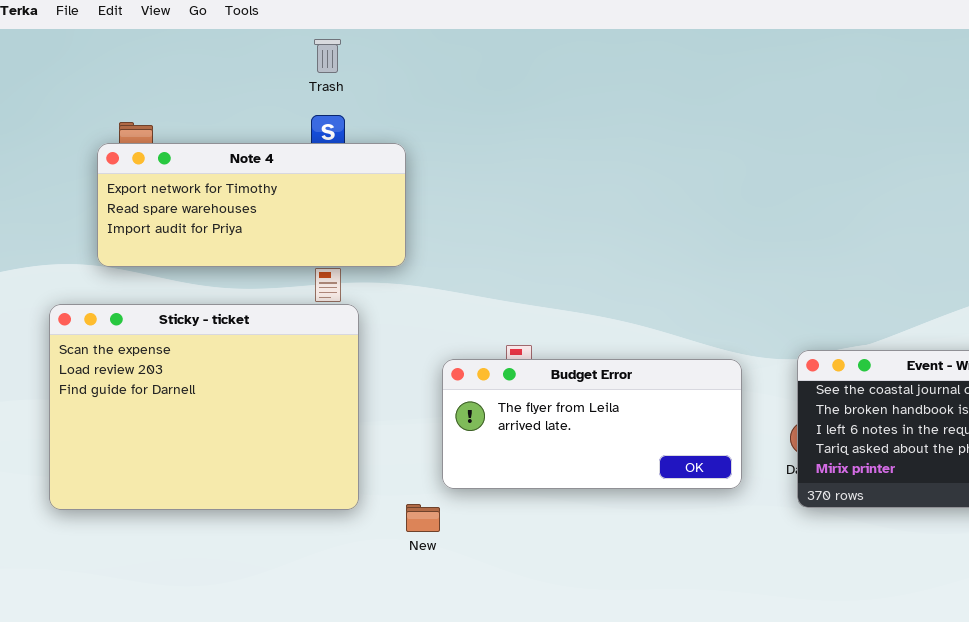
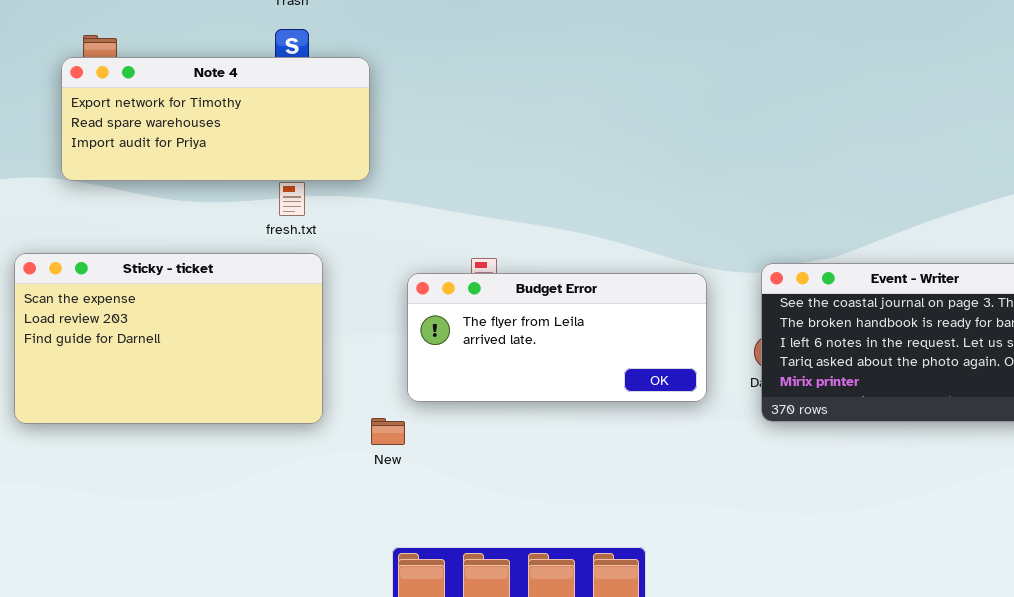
Sticky - ticket: [49,304,359,510] -> [14,253,323,424], resized

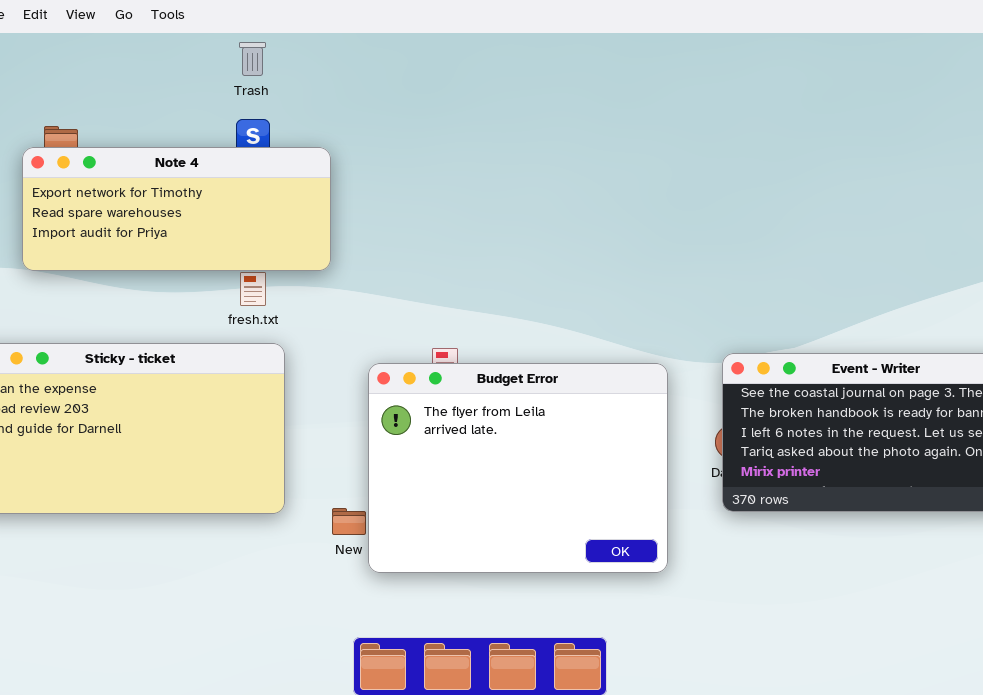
Budget Error: [407,273,707,402] -> [368,363,668,573], resized

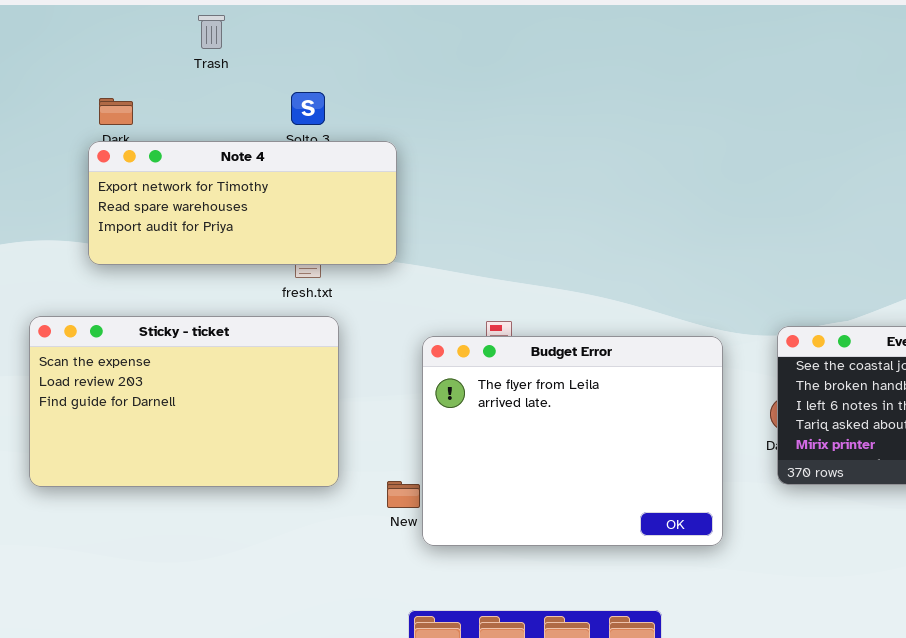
Trash: [239,42,266,76] -> [198,15,225,49], moved
Note 4: [22,147,331,271] -> [88,141,397,265], moved

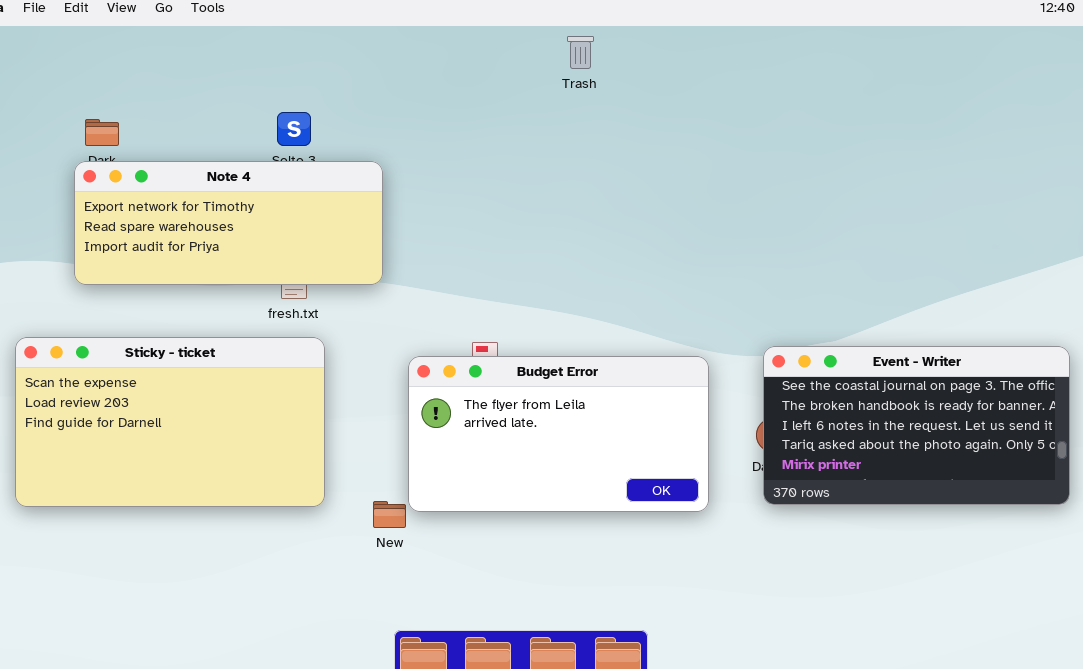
Trash: [198,15,225,49] -> [567,36,594,69], moved
Budget Error: [422,336,723,546] -> [408,356,709,512], resized

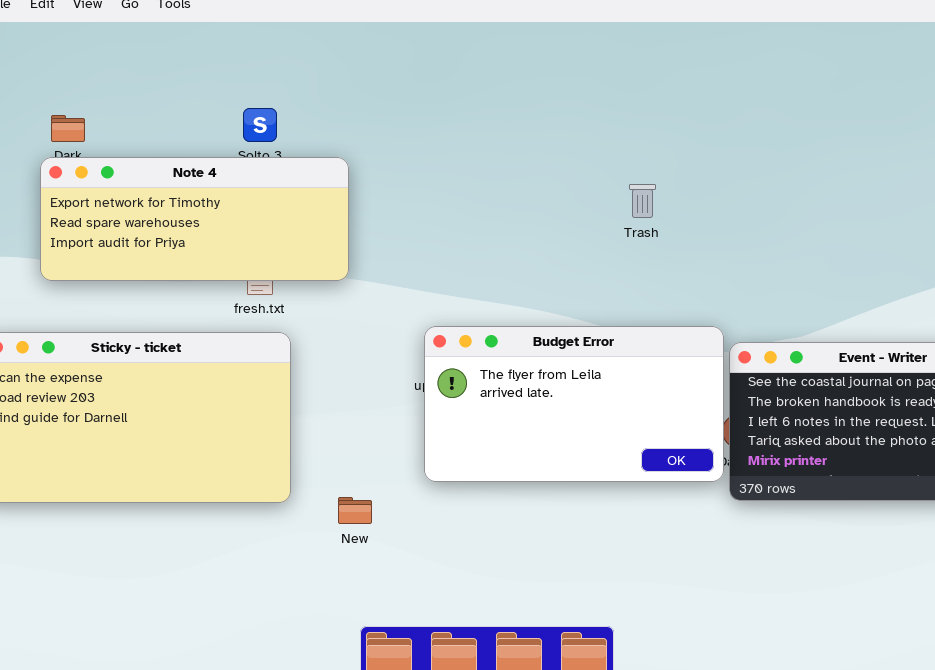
Trash: [567,36,594,69] -> [629,184,656,218], moved
Budget Error: [408,356,709,512] -> [424,326,724,482], moved

